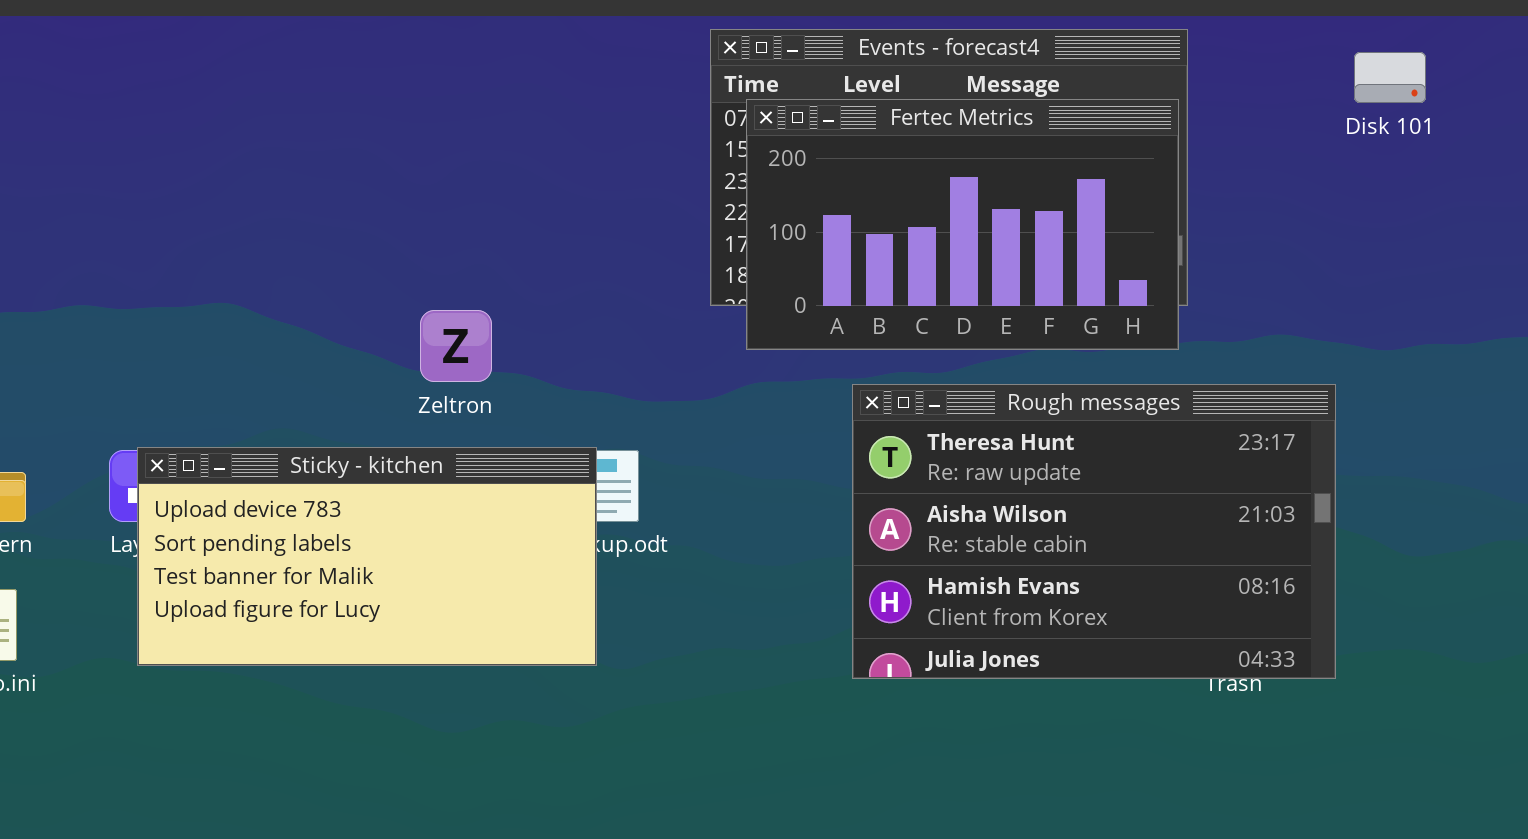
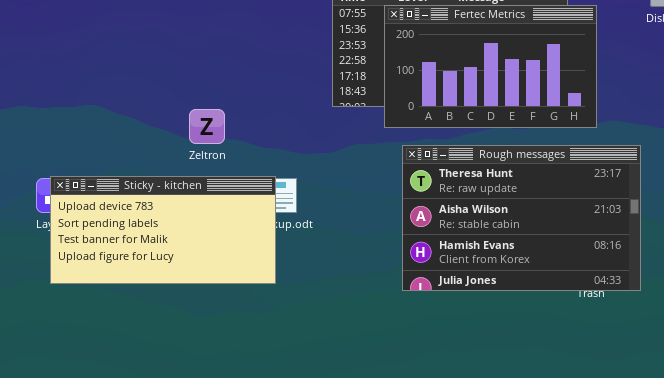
Fertec Metrics: [746,99,1179,350] -> [384,5,597,128], moved

